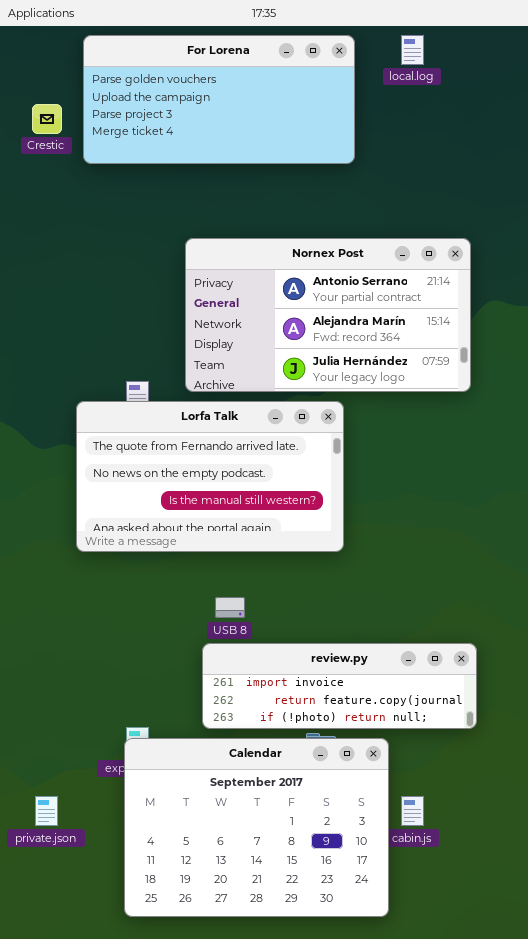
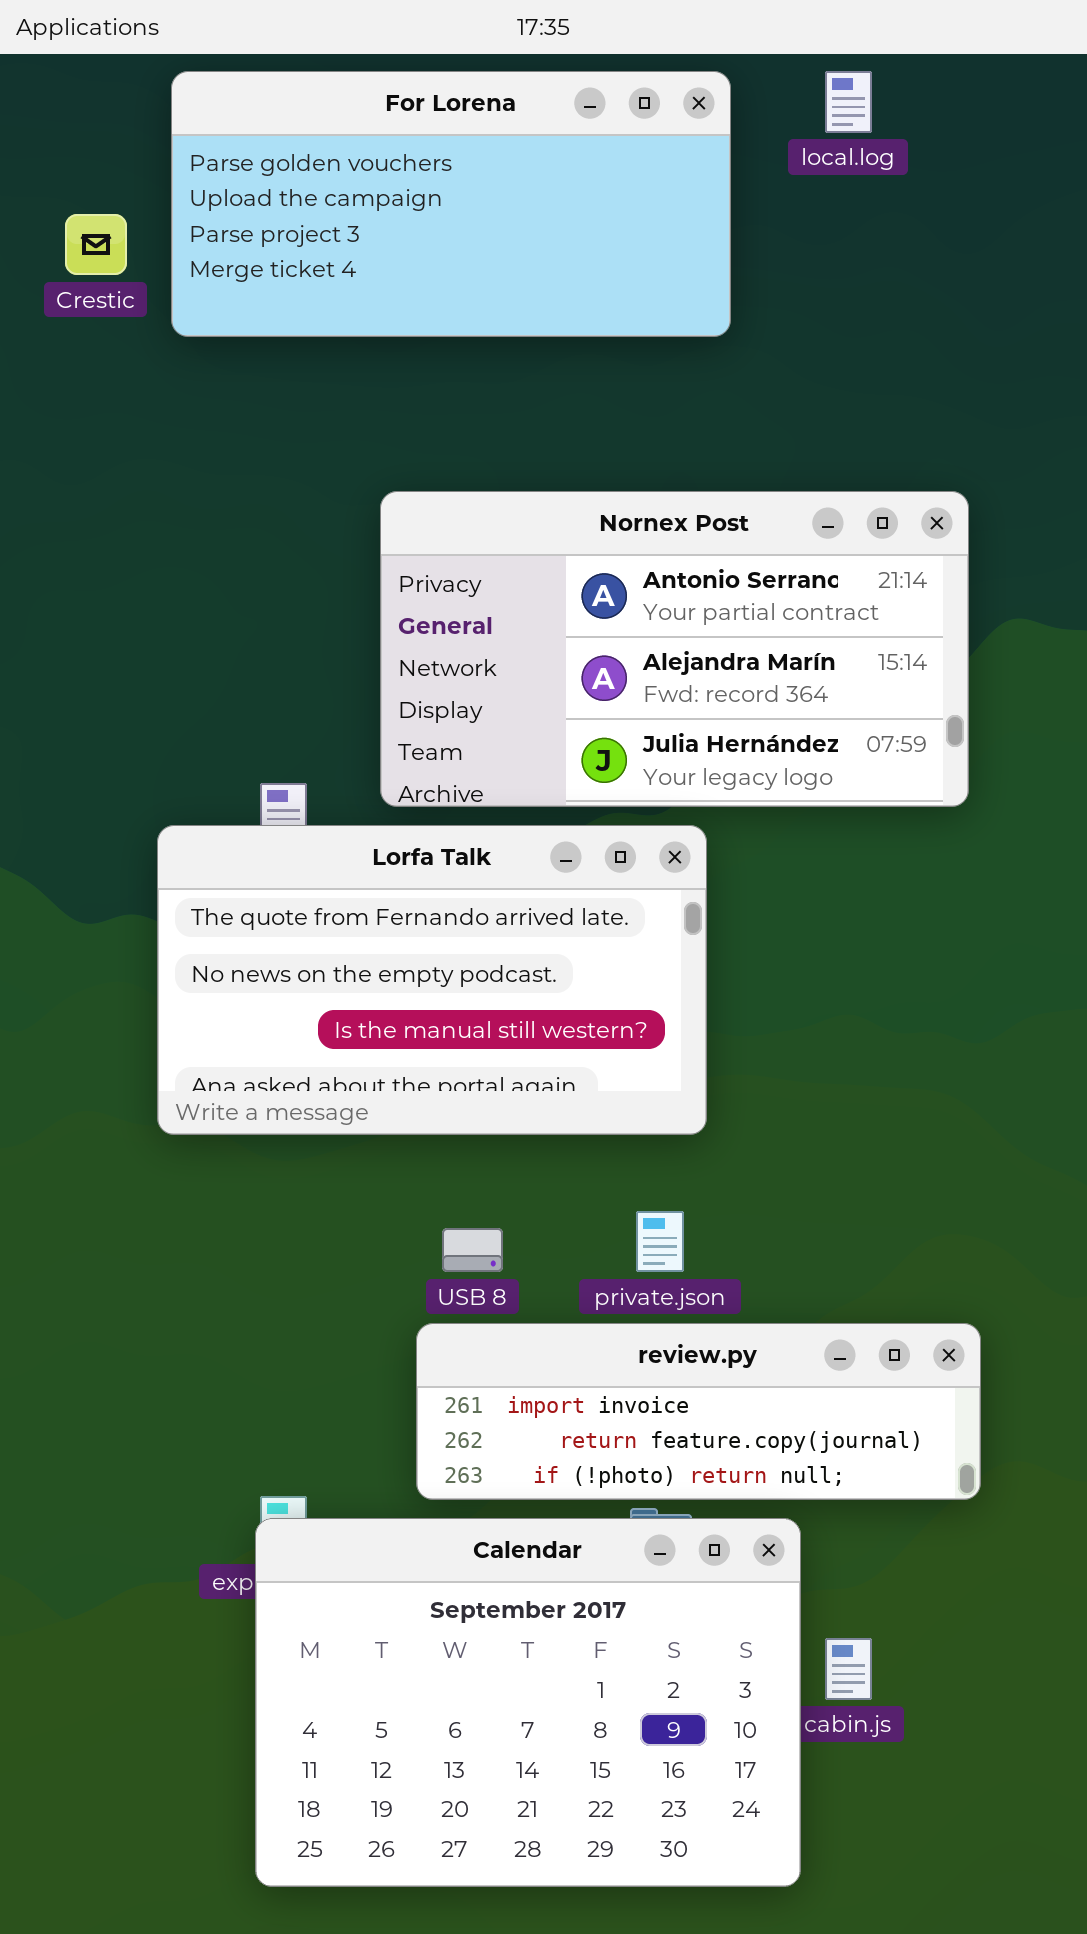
private.json: [35,796,58,826] -> [636,1211,684,1272], moved

